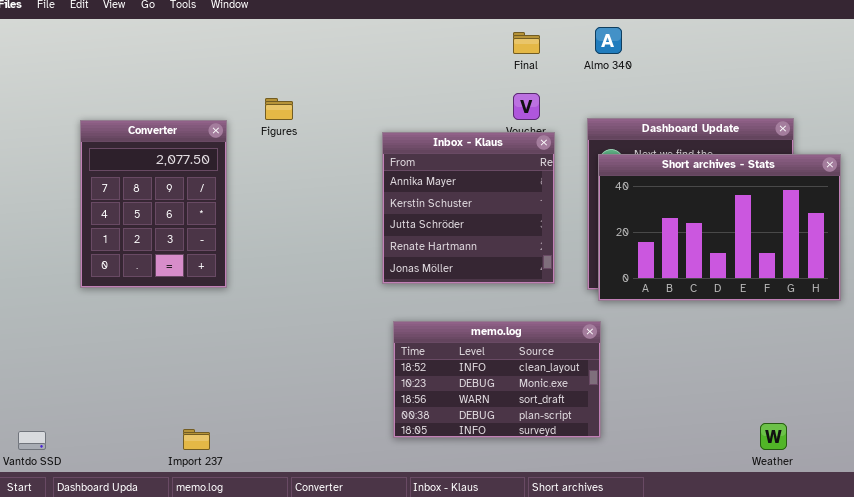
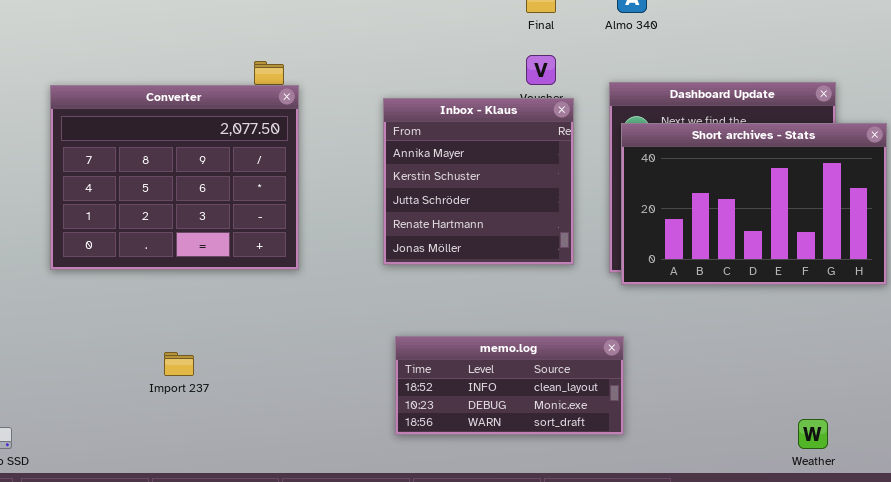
Converter: [80,120,227,288] -> [50,85,299,270], resized
memo.log: [393,321,601,438] -> [395,336,624,435], resized
Import 237: [183,429,210,450] -> [164,352,194,376], moved

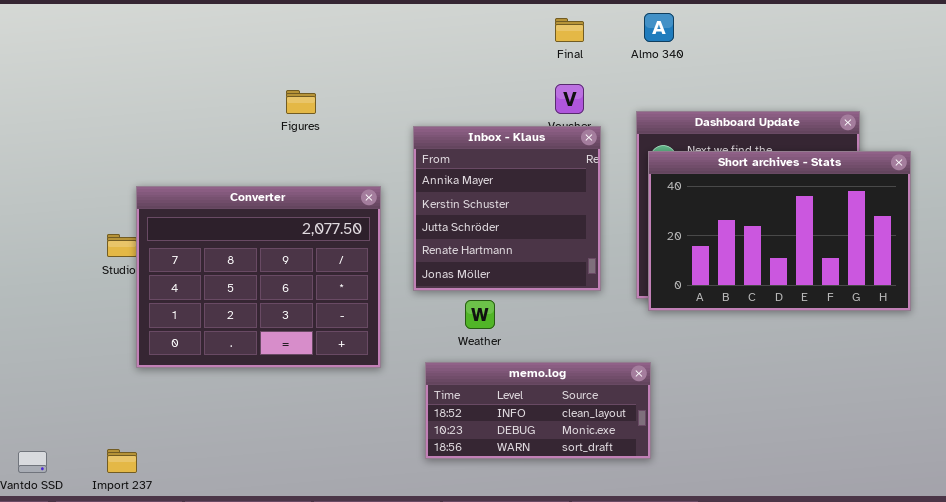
Converter: [50,85,299,270] -> [136,186,381,368], moved
Import 237: [164,352,194,376] -> [107,449,137,473], moved
Weather: [798,419,828,449] -> [465,300,495,329], moved

